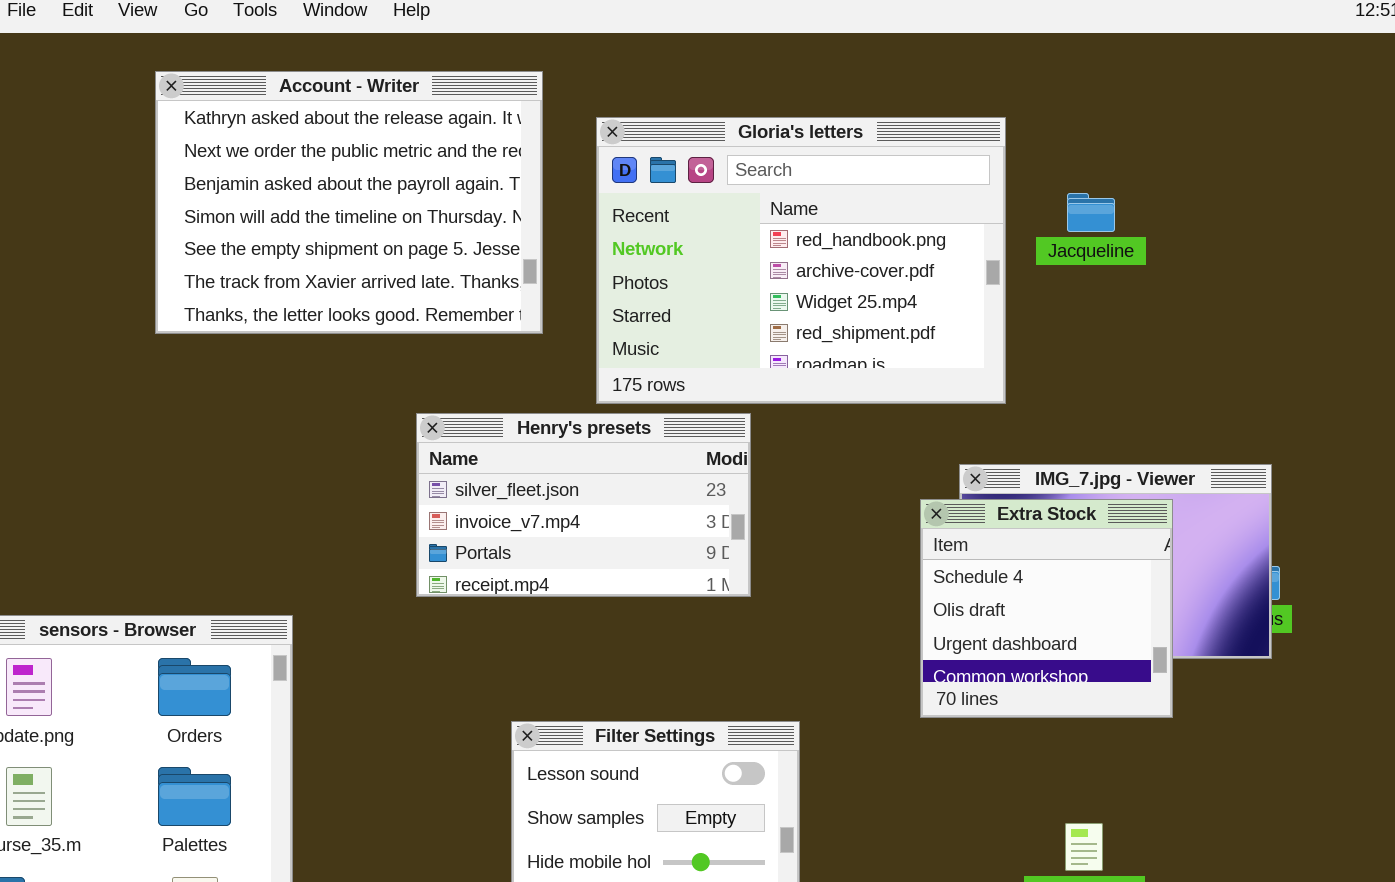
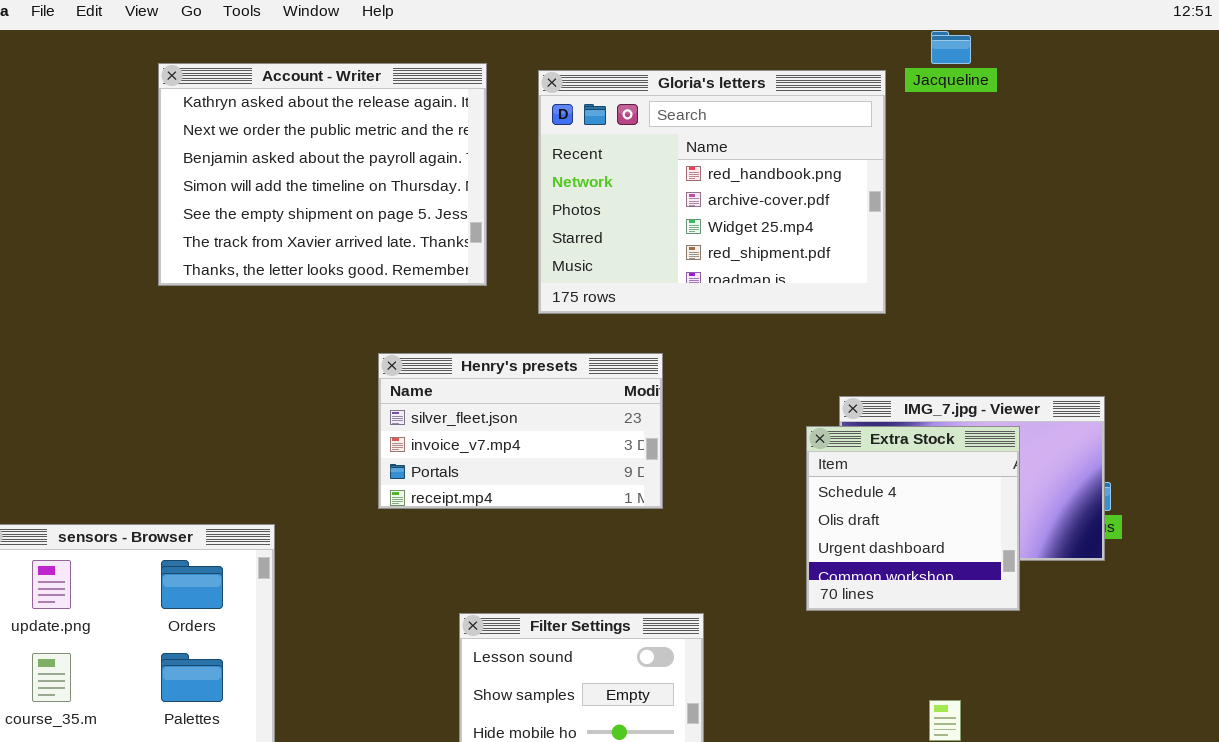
Gloria's letters: [596,117,1006,404] -> [538,70,886,314], moved
Jacqueline: [1067,193,1115,232] -> [931,31,971,64], moved

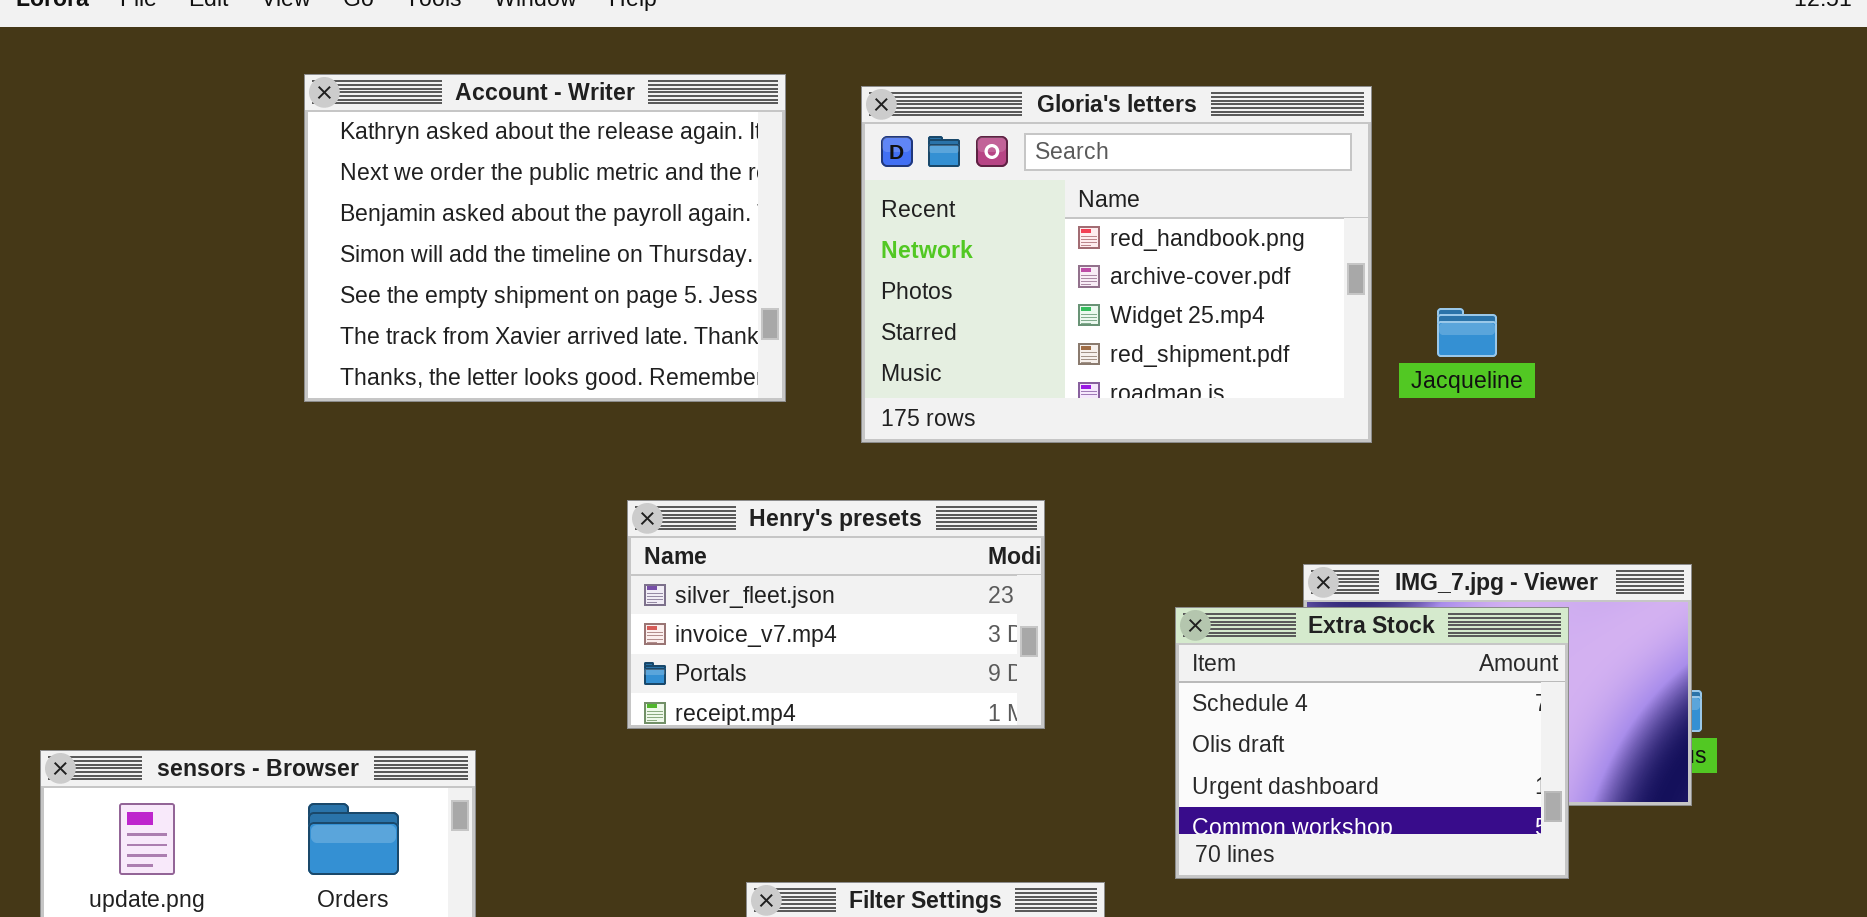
Jacqueline: [931,31,971,64] -> [1437,308,1497,357], moved
Extra Stock: [806,426,1020,611] -> [1175,607,1569,879], resized

